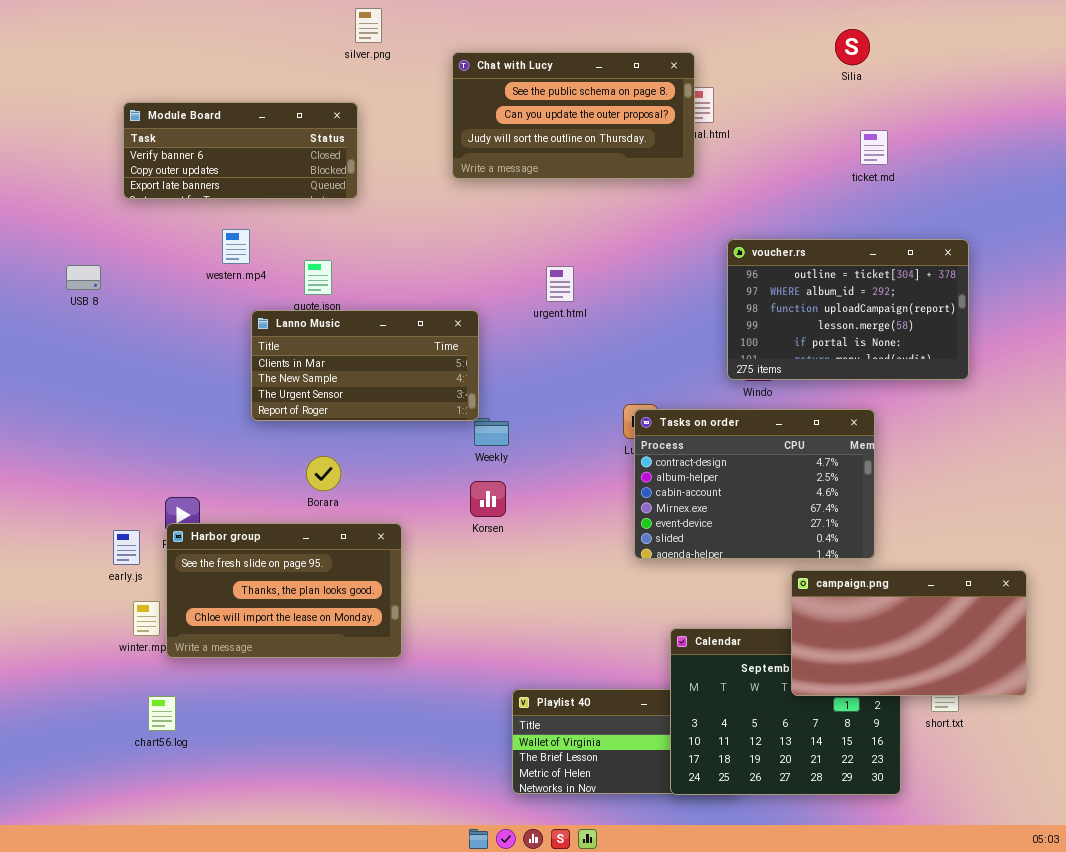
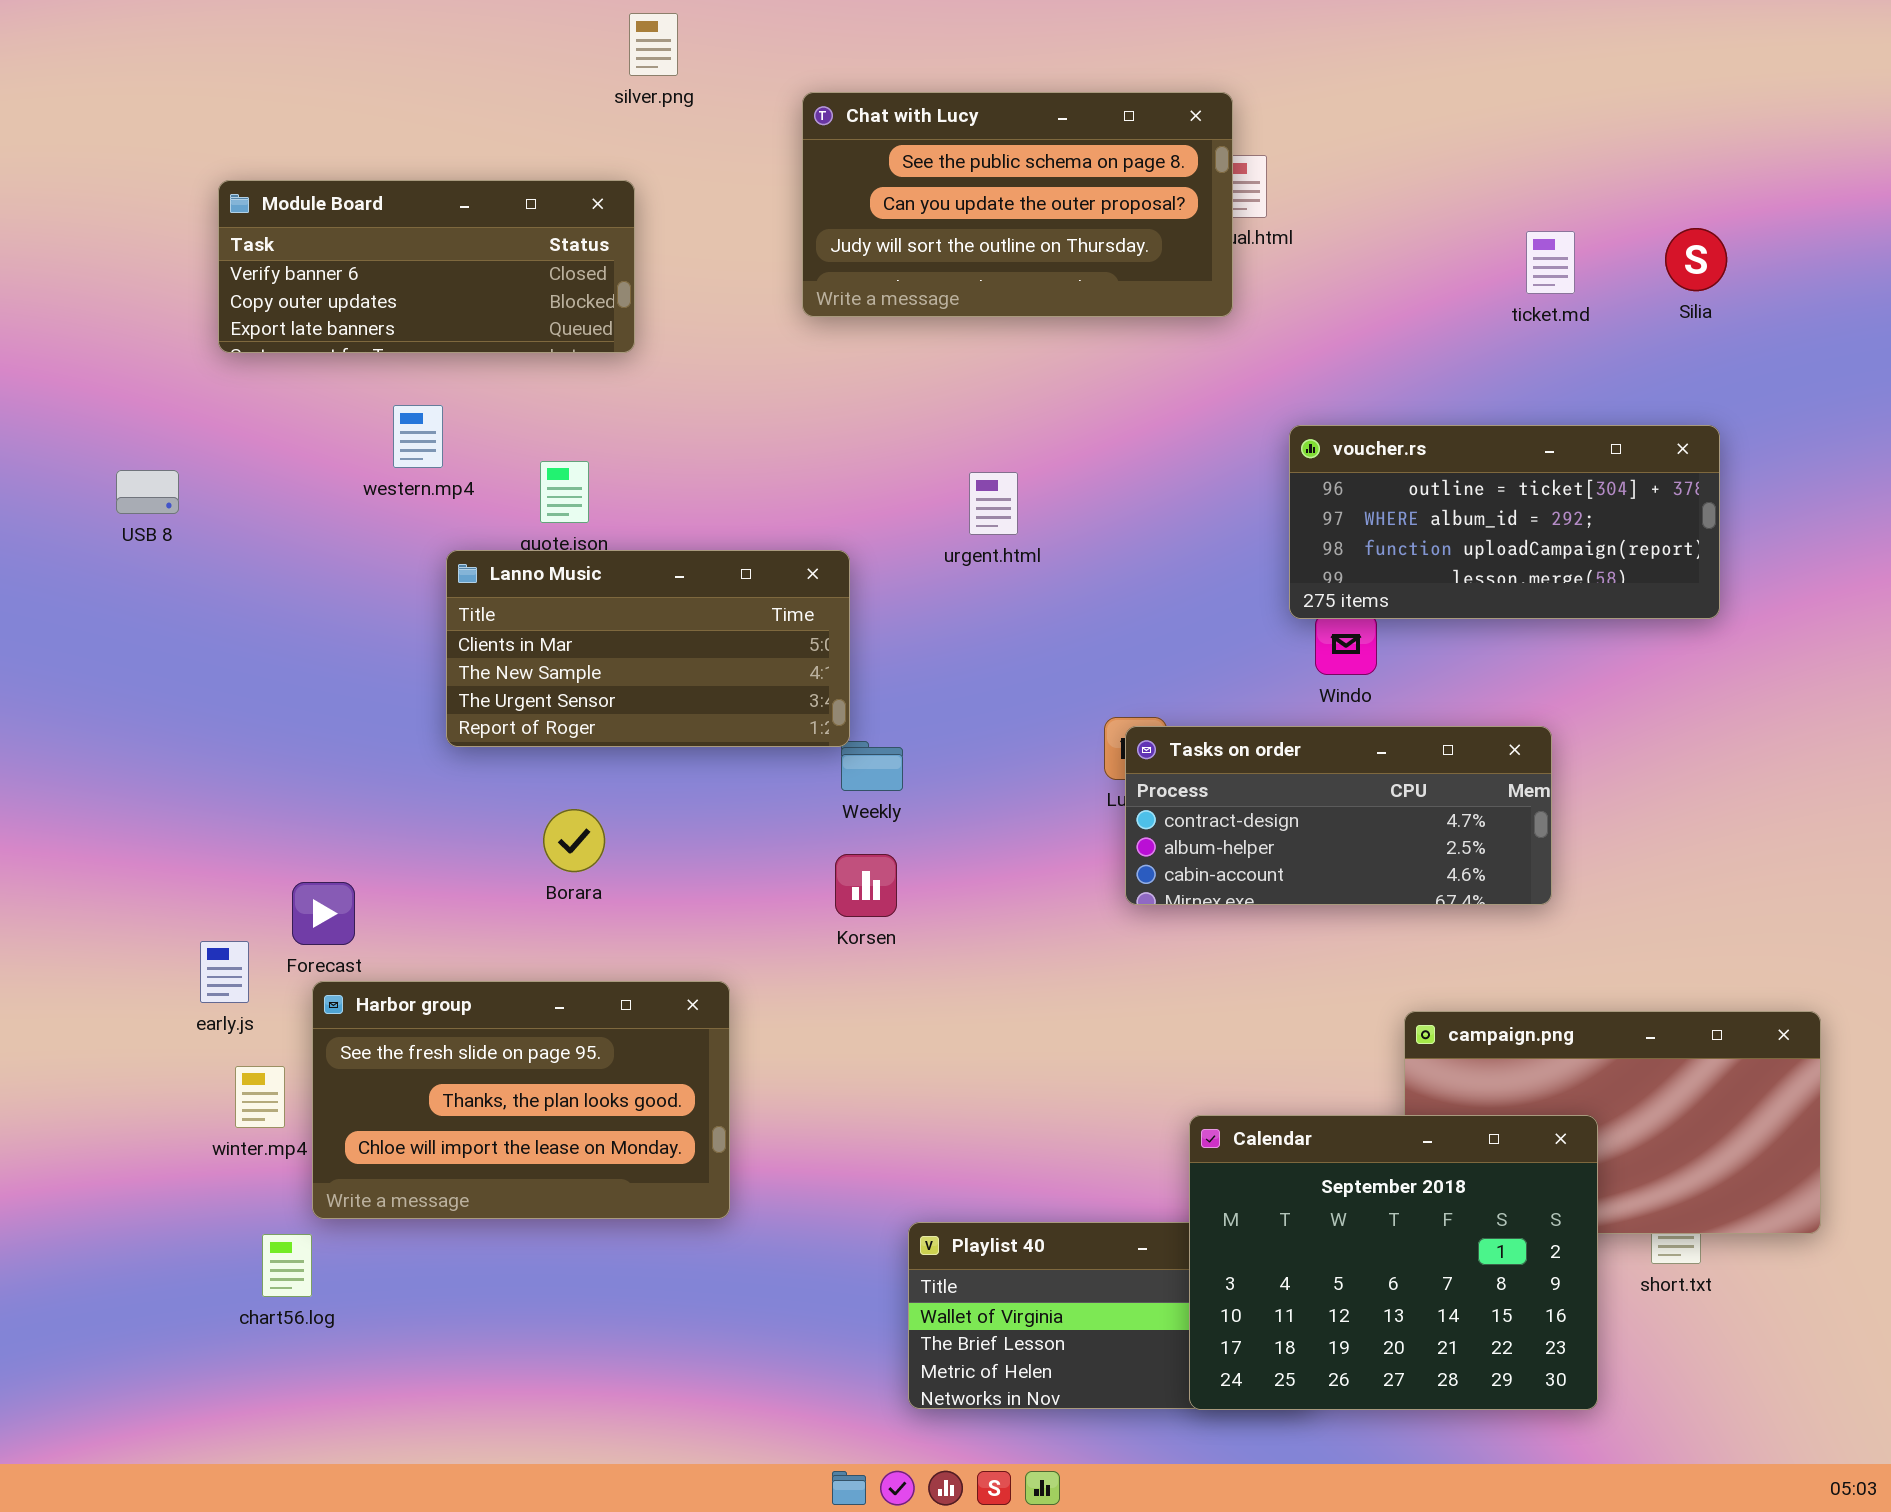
Silia: [835,29,870,65] -> [1665,228,1727,291], moved
voucher.rs: [727,239,969,380] -> [1289,425,1720,619], resized
Tasks on order: [634,409,875,559] -> [1125,726,1552,905], resized
Harbor group: [166,523,402,658] -> [312,981,730,1219], moved
Calendar: [670,628,901,795] -> [1189,1115,1598,1410], raised

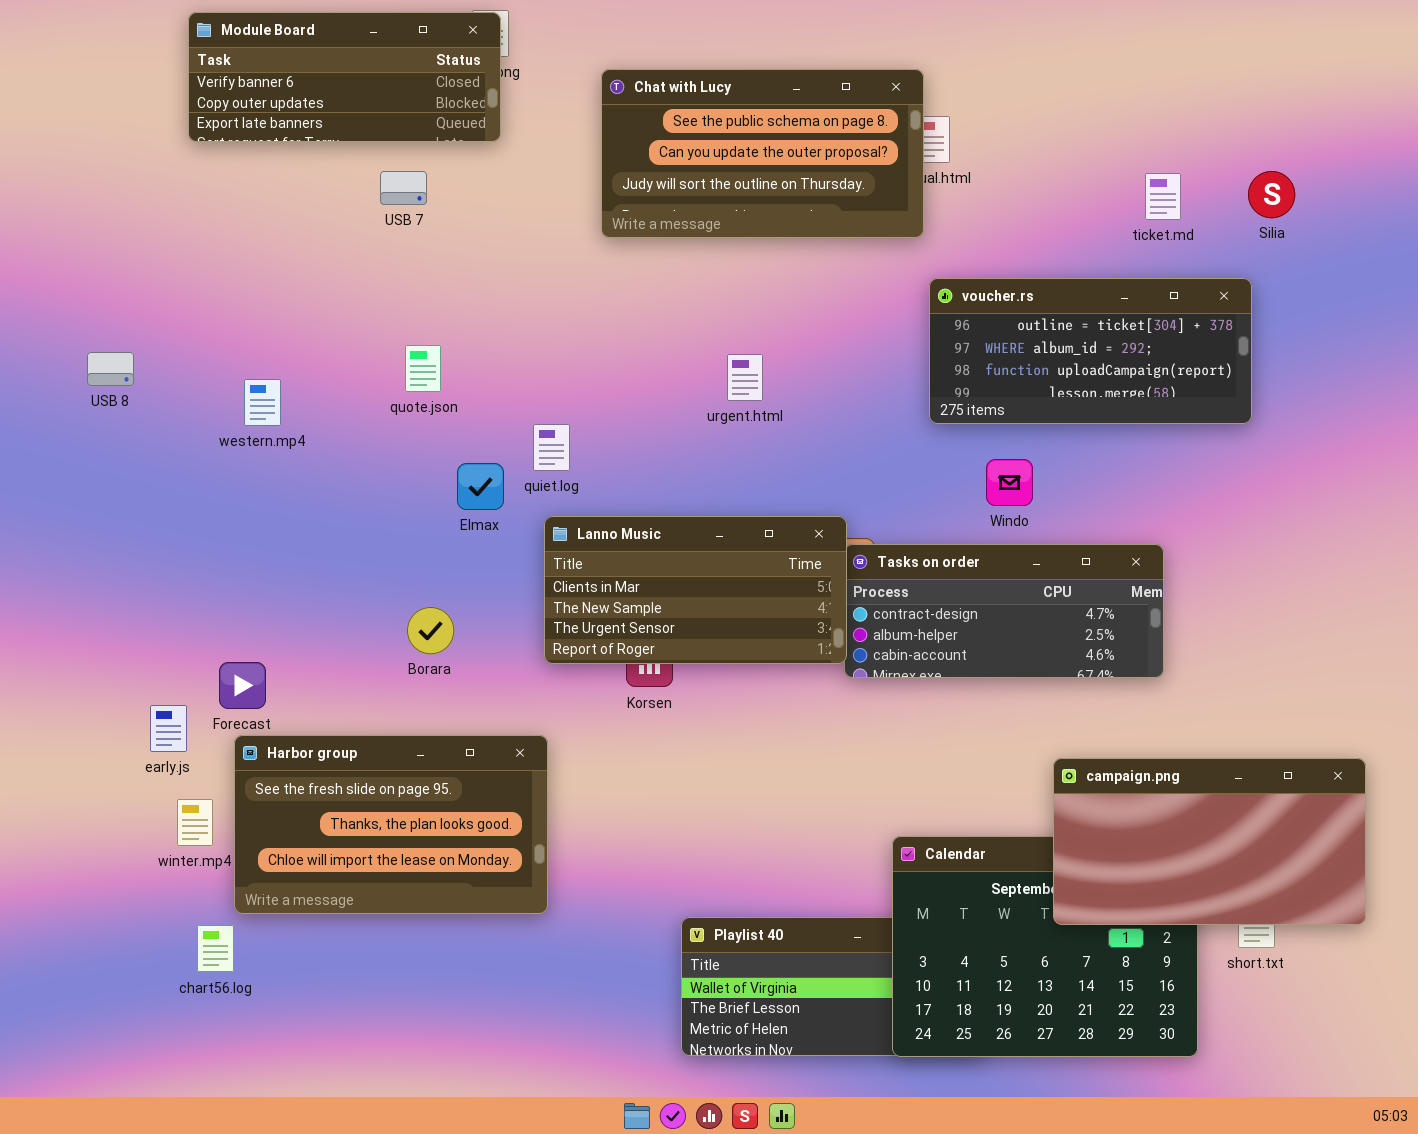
Module Board: [218,180,635,353] -> [188,12,501,142], moved
western.mp4: [393,405,443,468] -> [244,379,281,426], moved
voucher.rs: [1289,425,1720,619] -> [929,278,1252,424], moved
Lanno Music: [446,550,850,747] -> [544,516,847,664], moved
campaign.png: [1404,1011,1821,1234] -> [1053,758,1366,925], raised

